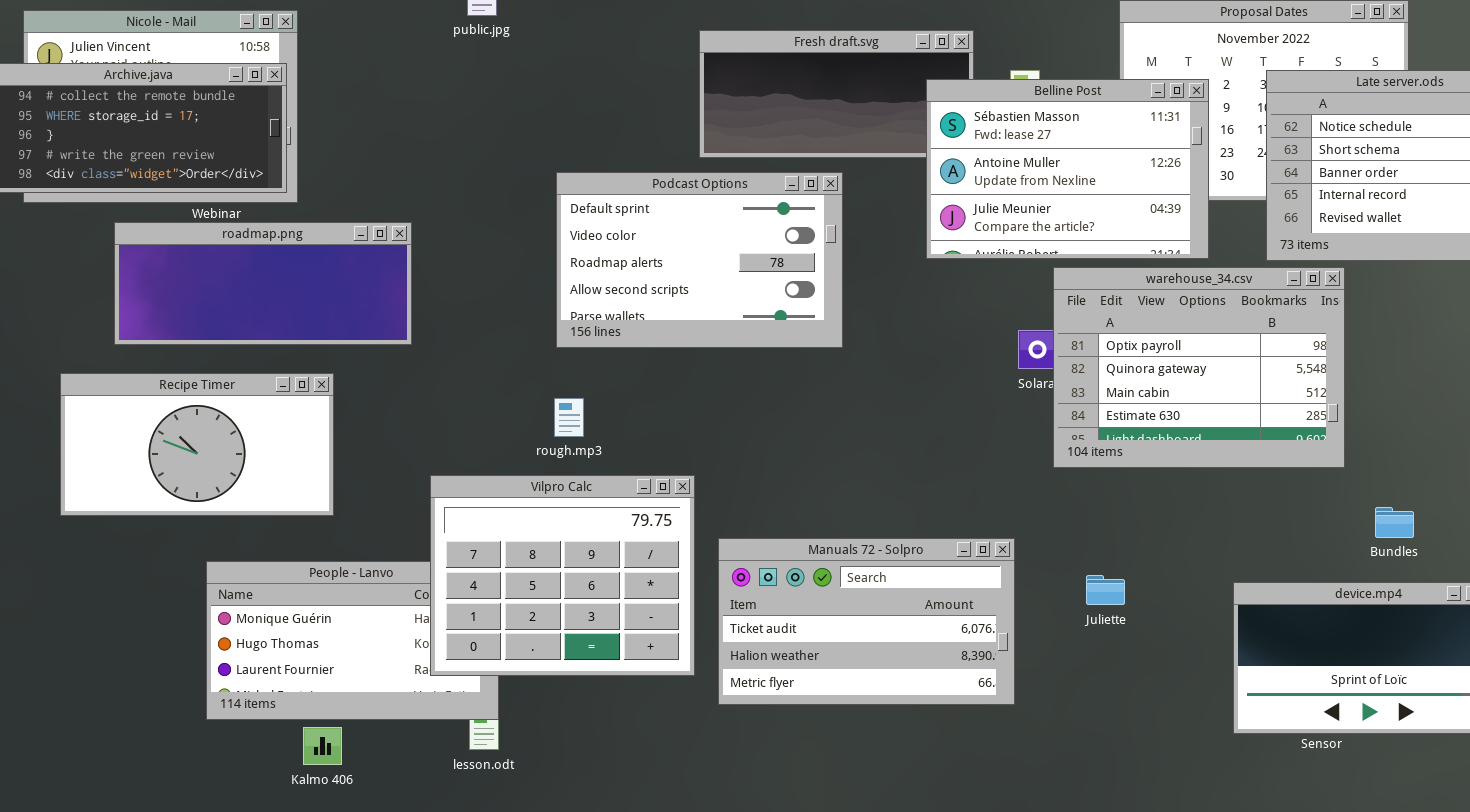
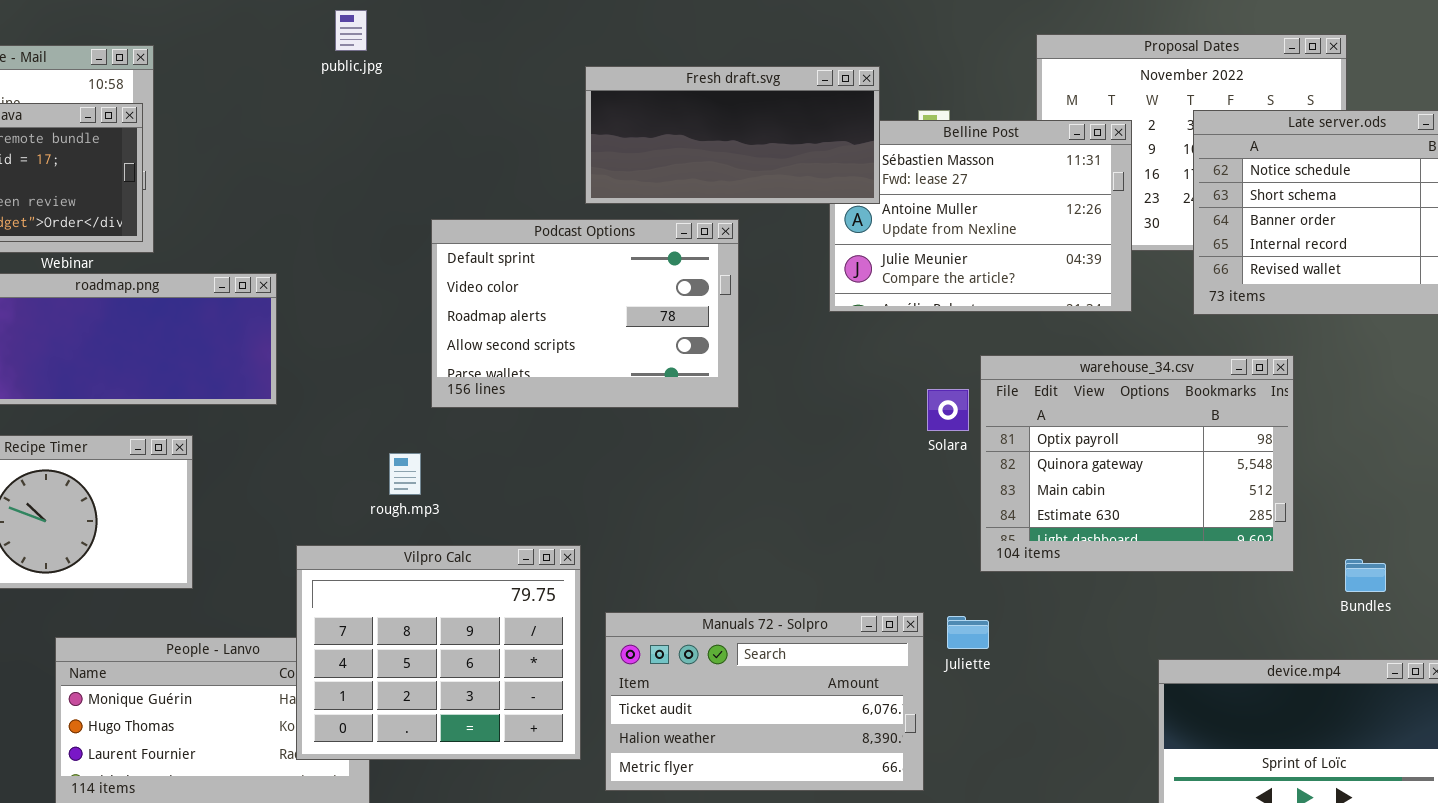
Fresh draft.svg: [699,30,974,158] -> [585,66,880,204], raised
warehouse_34.csv: [1053,267,1345,468] -> [980,355,1294,572], moved
rough.mp3: [554,398,584,437] -> [389,453,421,495], moved
Bundles: [1375,507,1414,538] -> [1345,559,1386,592], moved
Juliette: [1086,575,1125,605] -> [947,616,989,649], moved

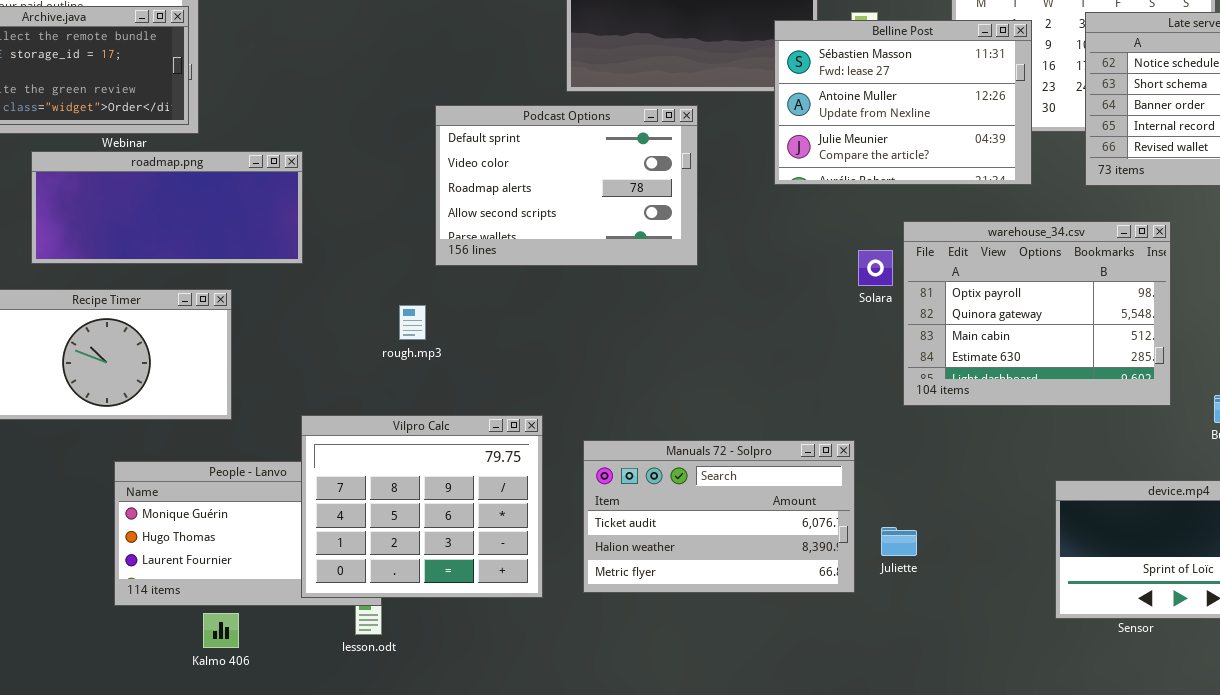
Belline Post: [829,120,1132,312] -> [774,20,1032,185], raised
Vilpro Calc: [296,545,581,760] -> [301,415,543,598], moved
Juliette: [947,616,989,649] -> [881,527,917,556], moved

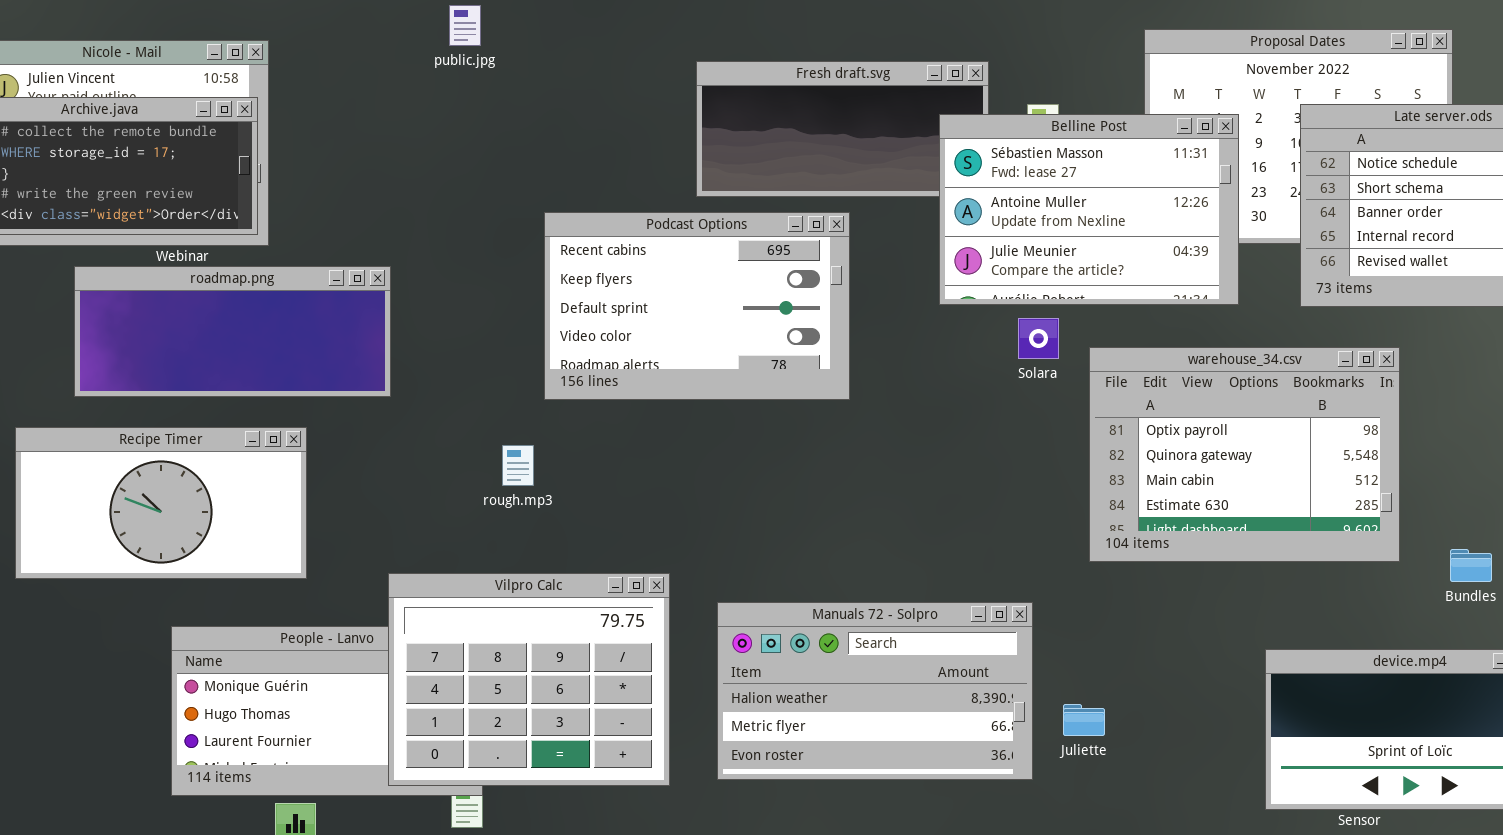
Podcast Options: [435,105,698,266] -> [544,212,850,400], scrolled up 2 rows
Solara: [858,250,893,286] -> [1018,318,1059,359], moved
Manuals 72 - Solpro: [583,440,855,593] -> [717,602,1033,780], scrolled down 1 row

